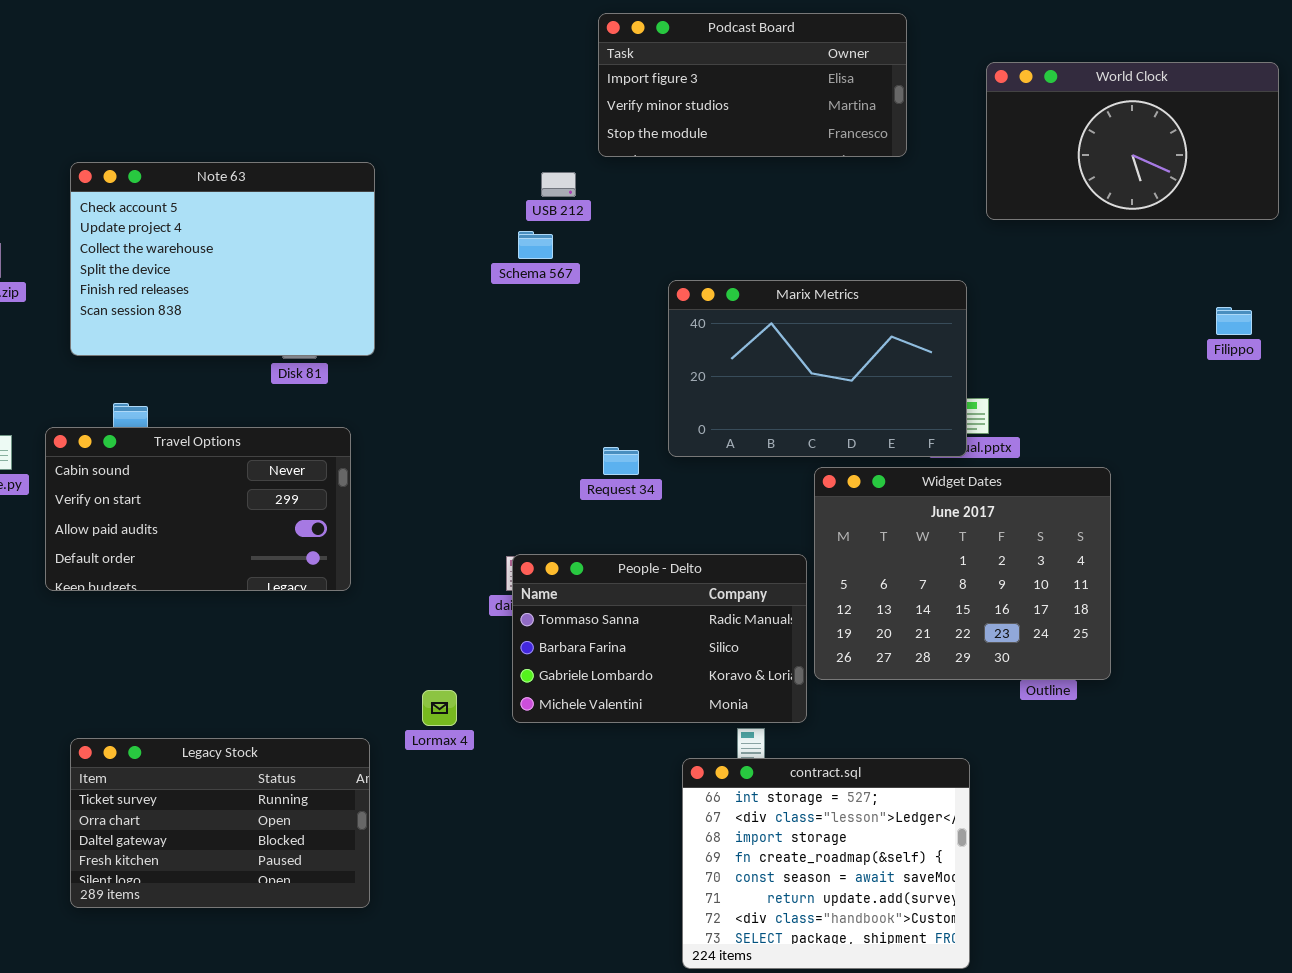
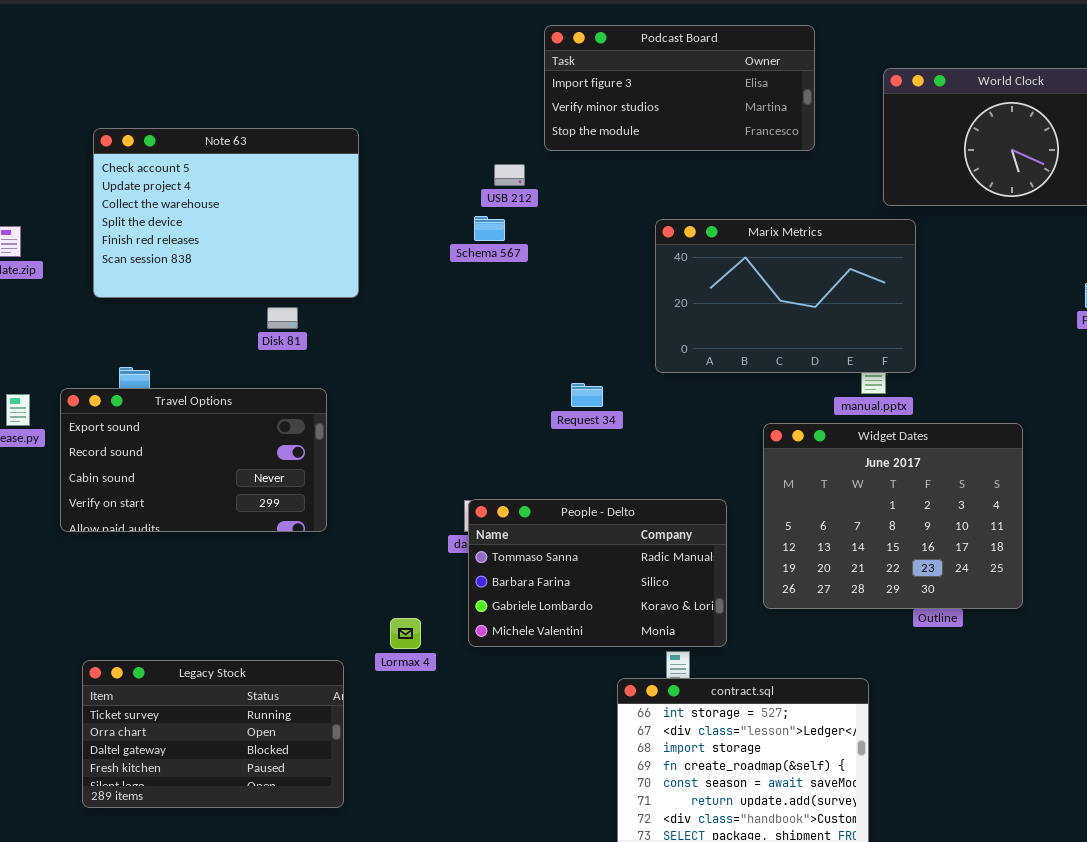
Note 63: [70,162,375,356] -> [93,128,359,298], moved
Marix Metrics: [668,280,967,457] -> [655,219,916,373], moved
Travel Options: [45,427,351,591] -> [60,388,327,532], scrolled up 2 rows
Request 34: [603,447,639,475] -> [571,383,603,407], moved
Widget Dates: [814,467,1111,680] -> [763,423,1023,609], moved

